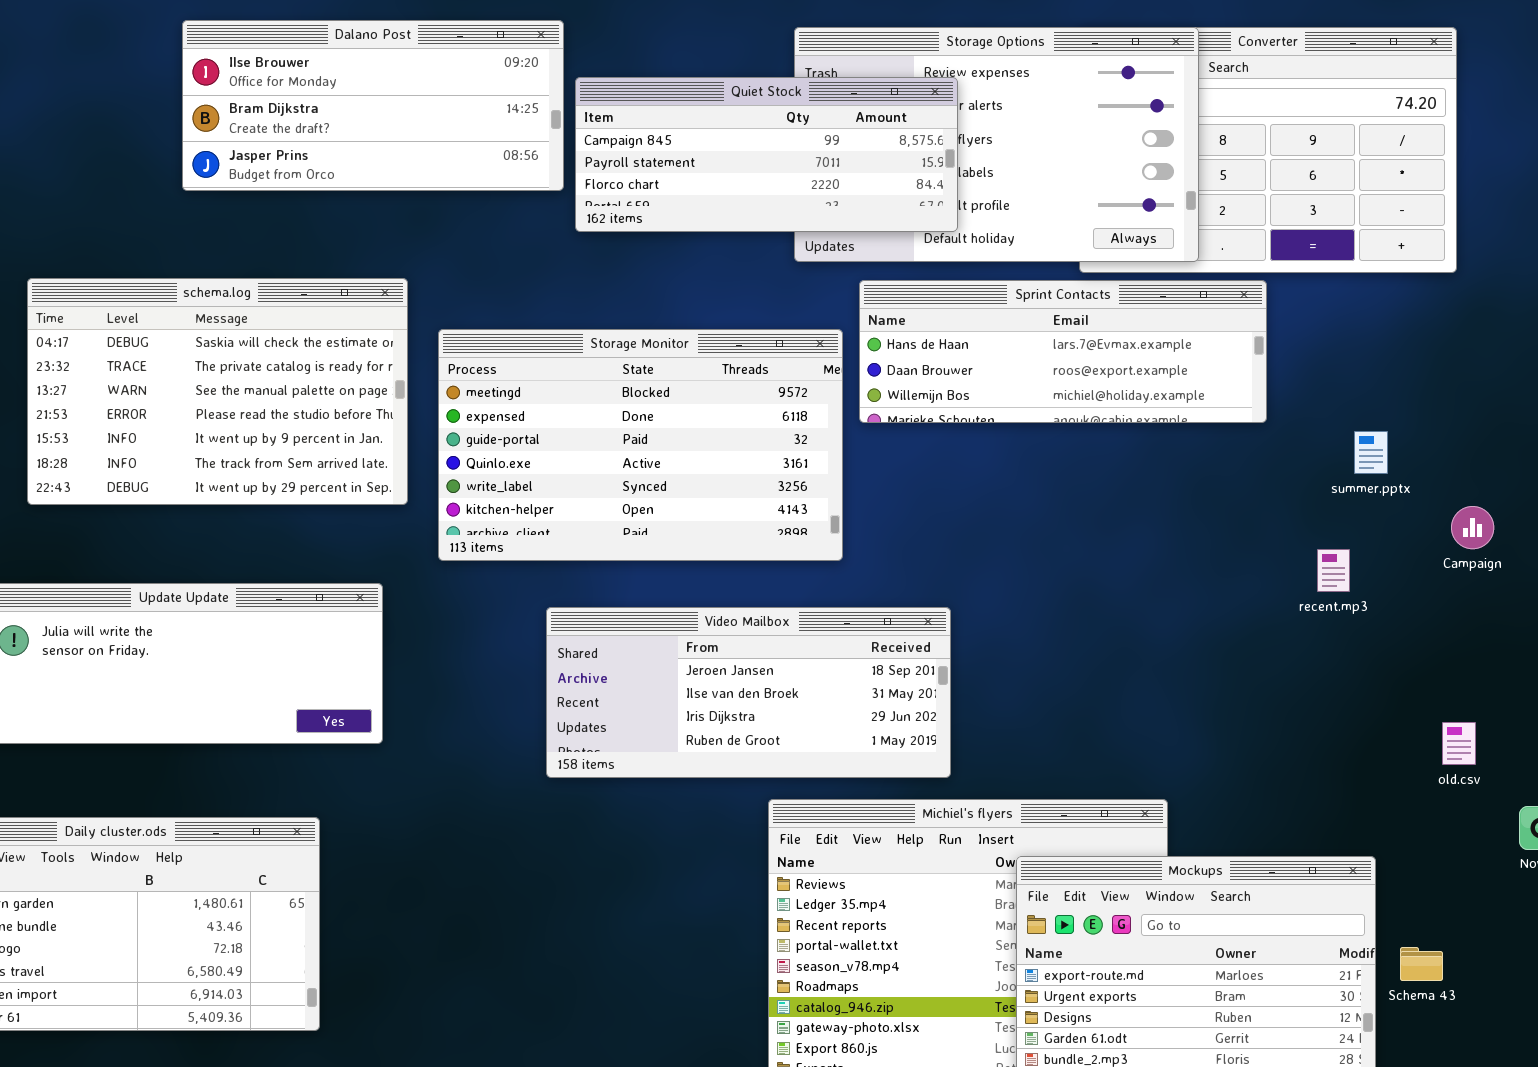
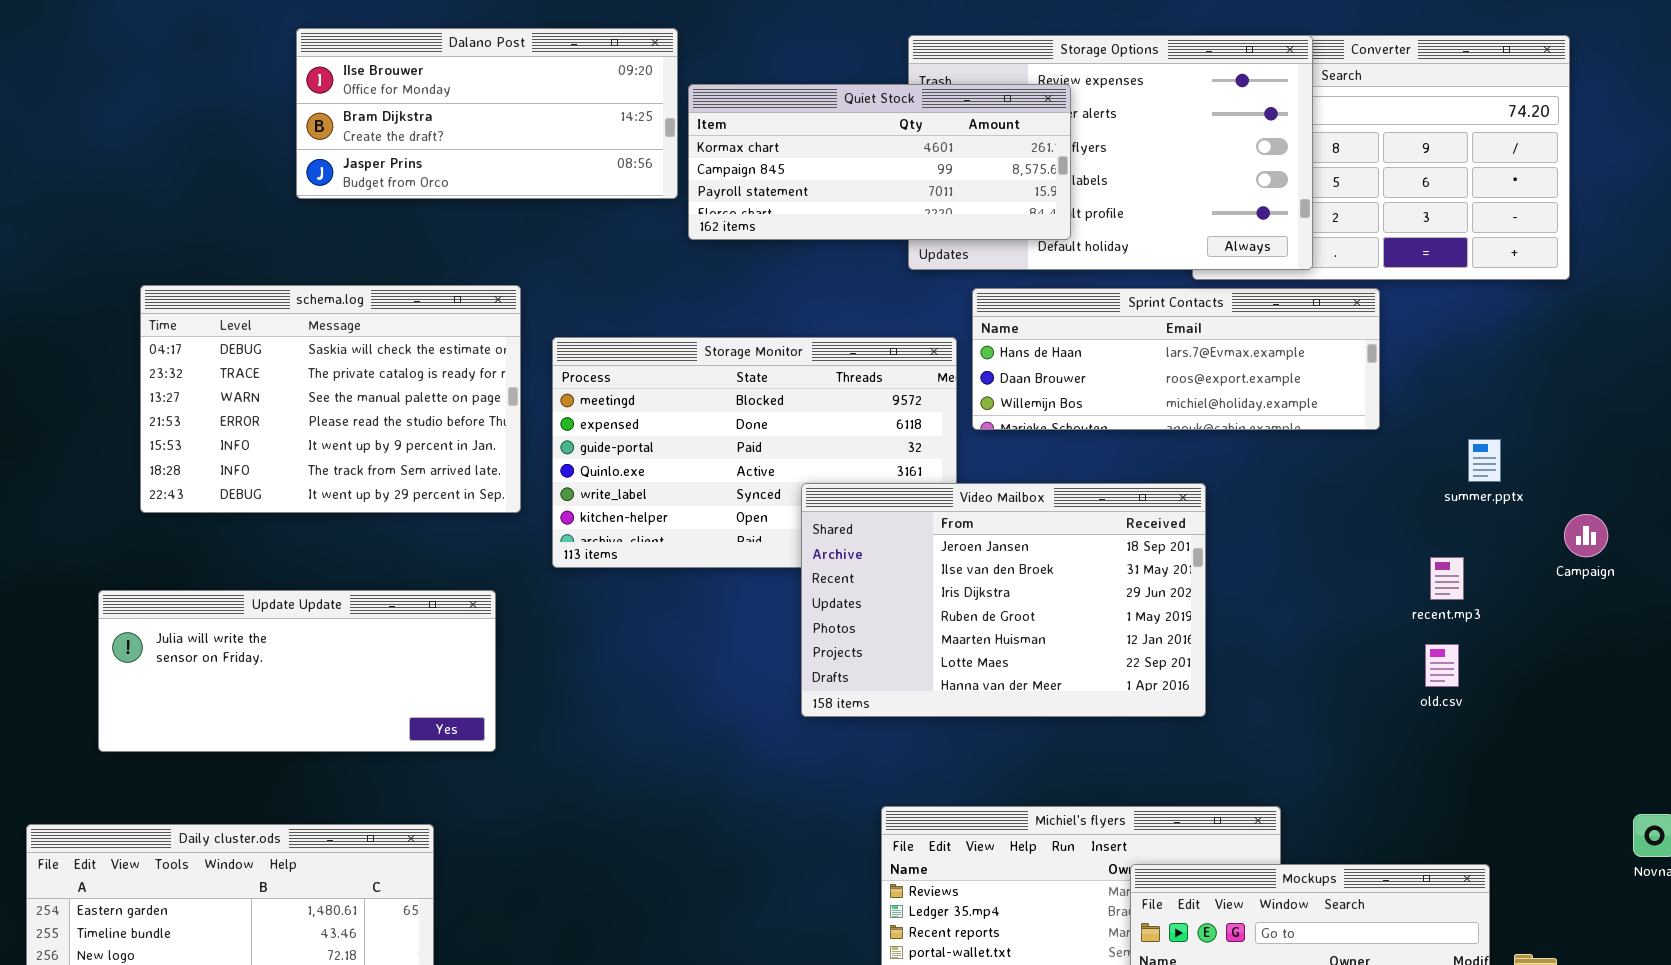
Quiet Stock: [575,77,958,232] -> [688,84,1071,240], scrolled up 1 row
Video Mailbox: [546,607,951,778] -> [801,483,1206,717], moved, resized
old.csv: [1442,722,1476,765] -> [1425,644,1459,687], moved

